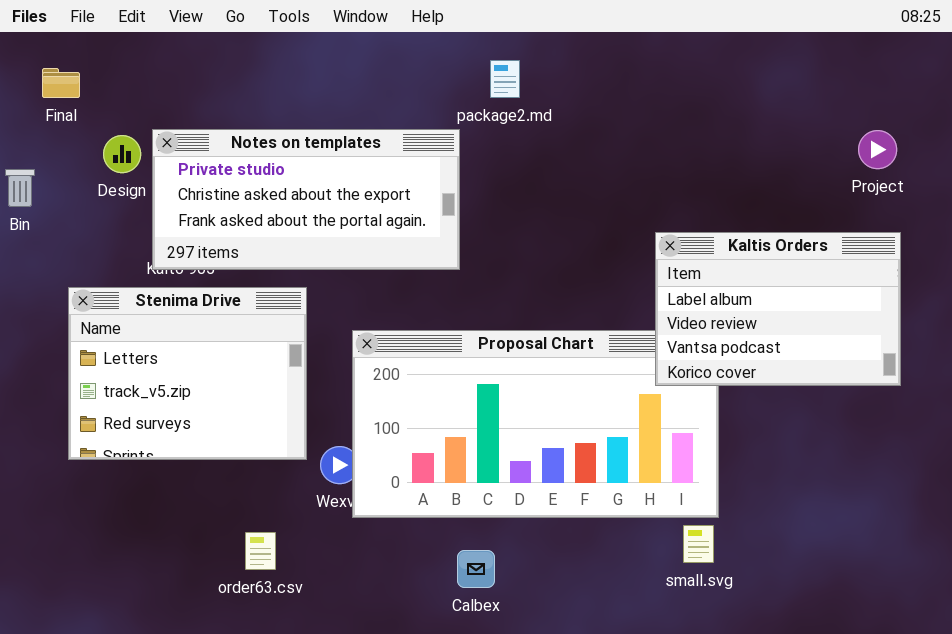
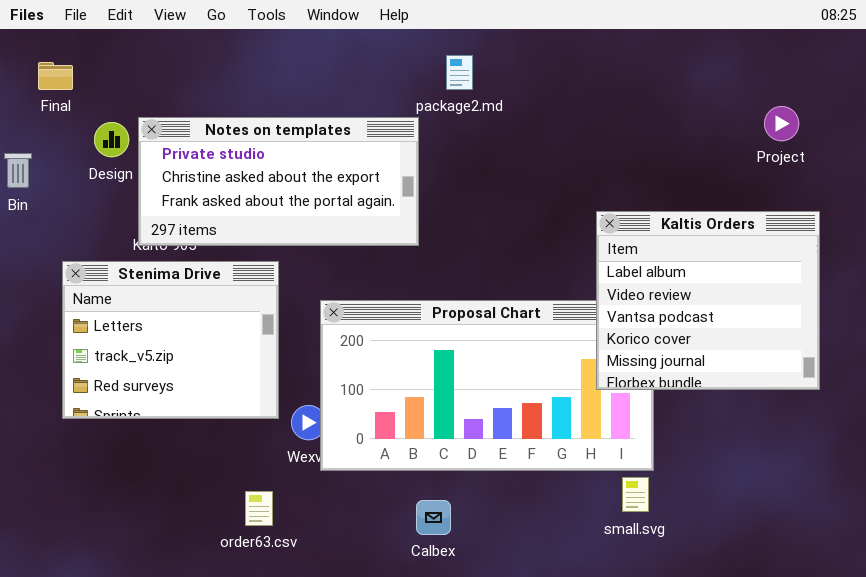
Project: [858,130,897,169] -> [764,106,799,141], moved
Kaltis Orders: [655,232,901,386] -> [596,211,820,390], resized
order63.csv: [245,532,276,570] -> [245,491,273,526], moved

